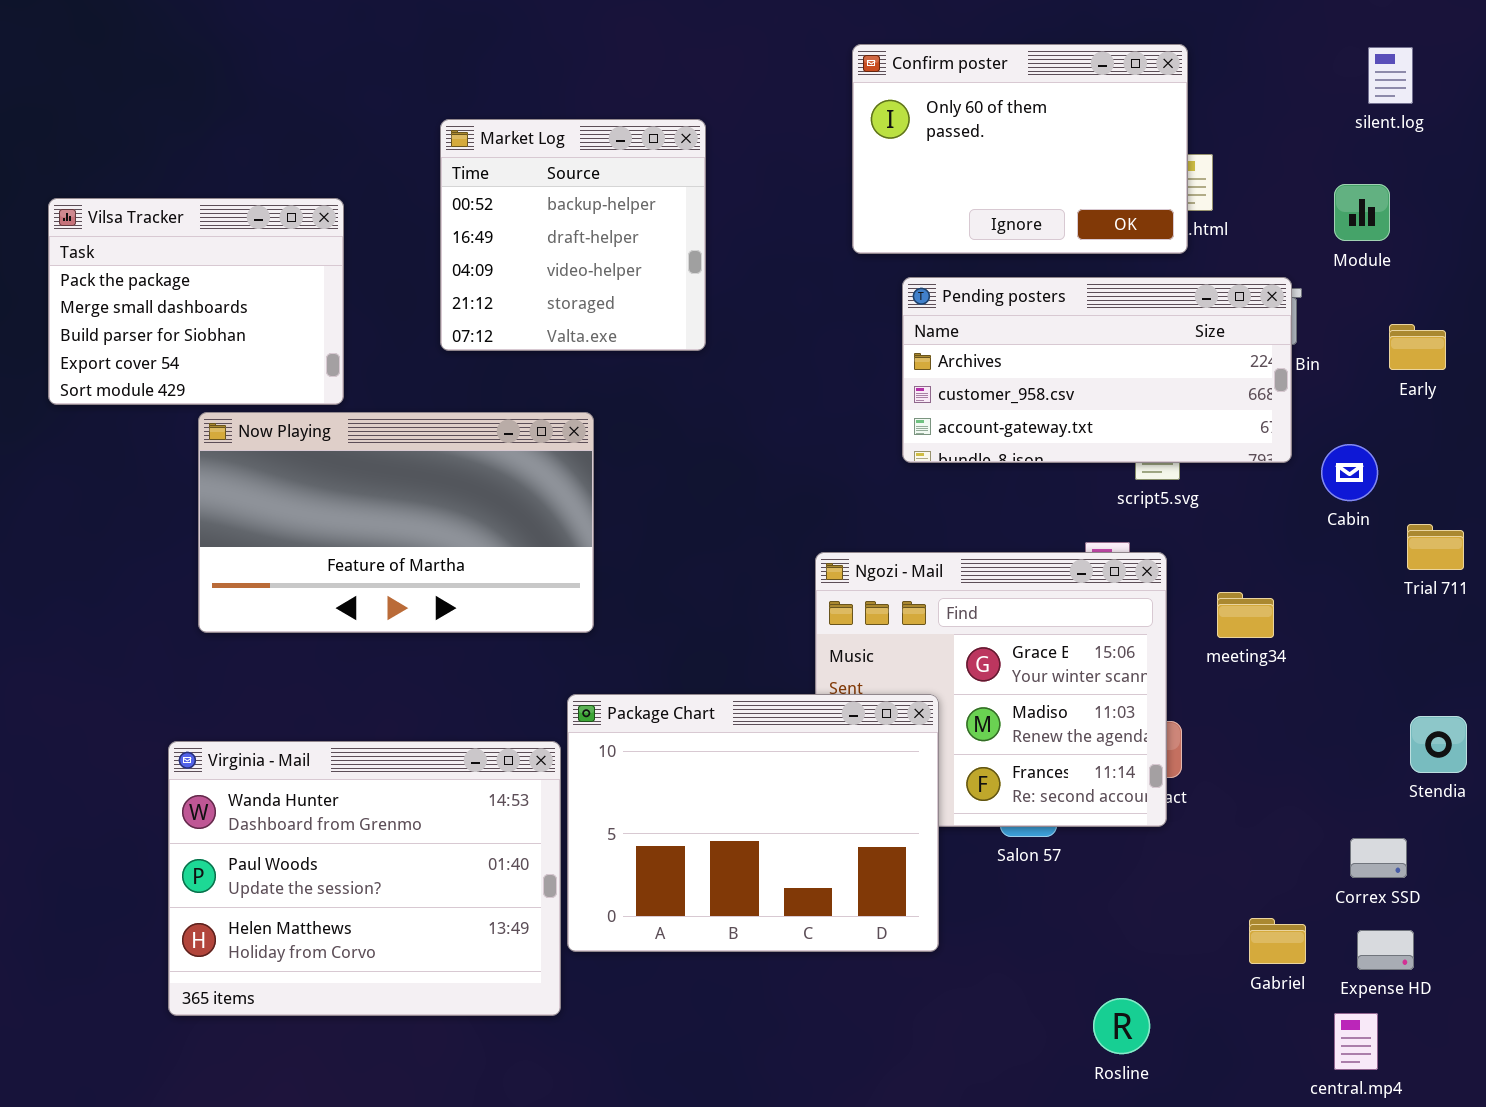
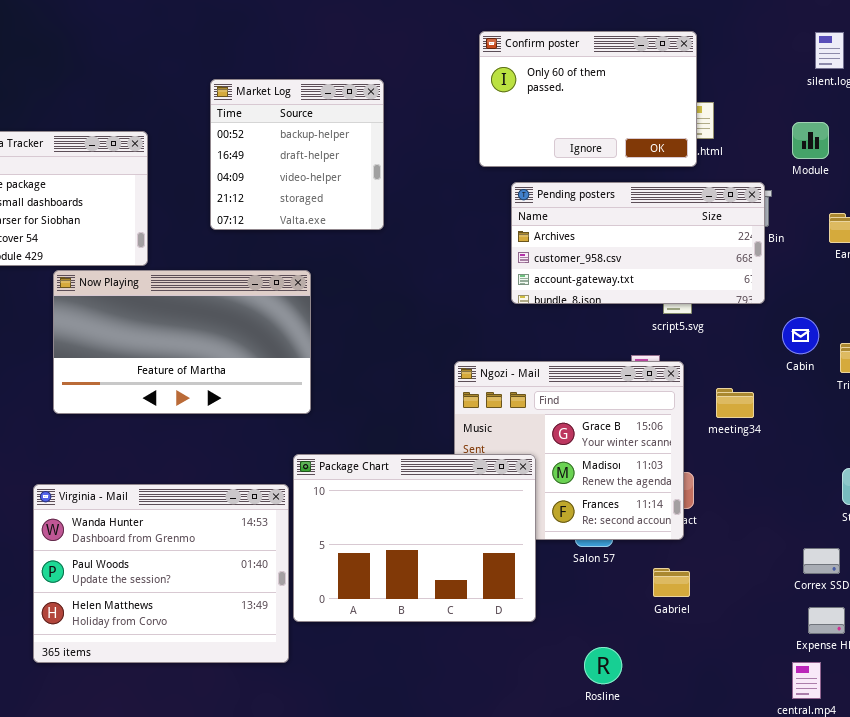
Cabin: [1321,444,1378,501] -> [782,317,819,354], moved
Gabriel: [1249,918,1306,964] -> [653,568,690,597], moved
Rosline: [1093,998,1150,1054] -> [584,647,622,684], moved

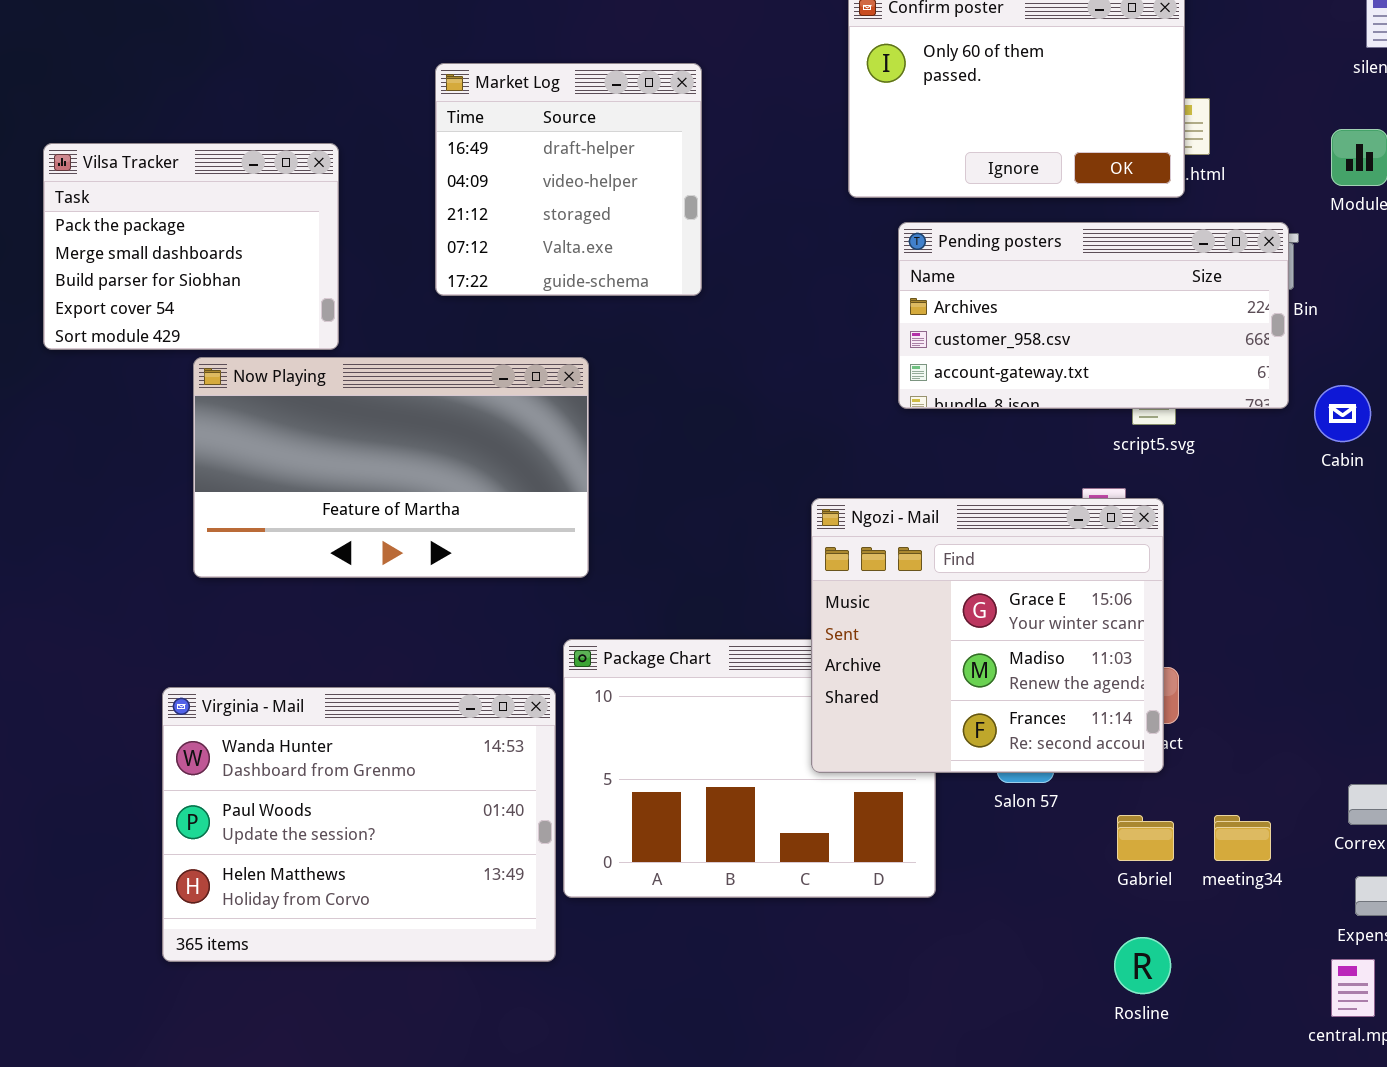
Market Log: [210,79,384,230] -> [435,63,702,296], scrolled down 1 row
Cabin: [782,317,819,354] -> [1314,385,1371,442], moved
Ngozi - Mail: [454,361,684,540] -> [811,498,1164,773], raised
meeting34: [716,388,754,418] -> [1214,815,1271,861], moved
Rosline: [584,647,622,684] -> [1114,937,1171,994], moved

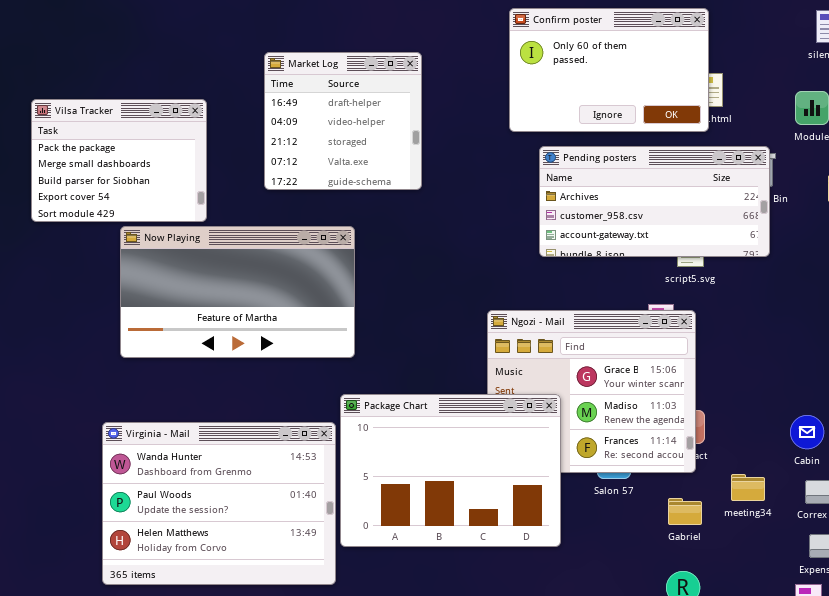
Cabin: [1314,385,1371,442] -> [790,415,824,449], moved
Package Chart: [563,639,936,898] -> [340,394,561,547], raised
meeting34: [1214,815,1271,861] -> [731,474,765,501], moved

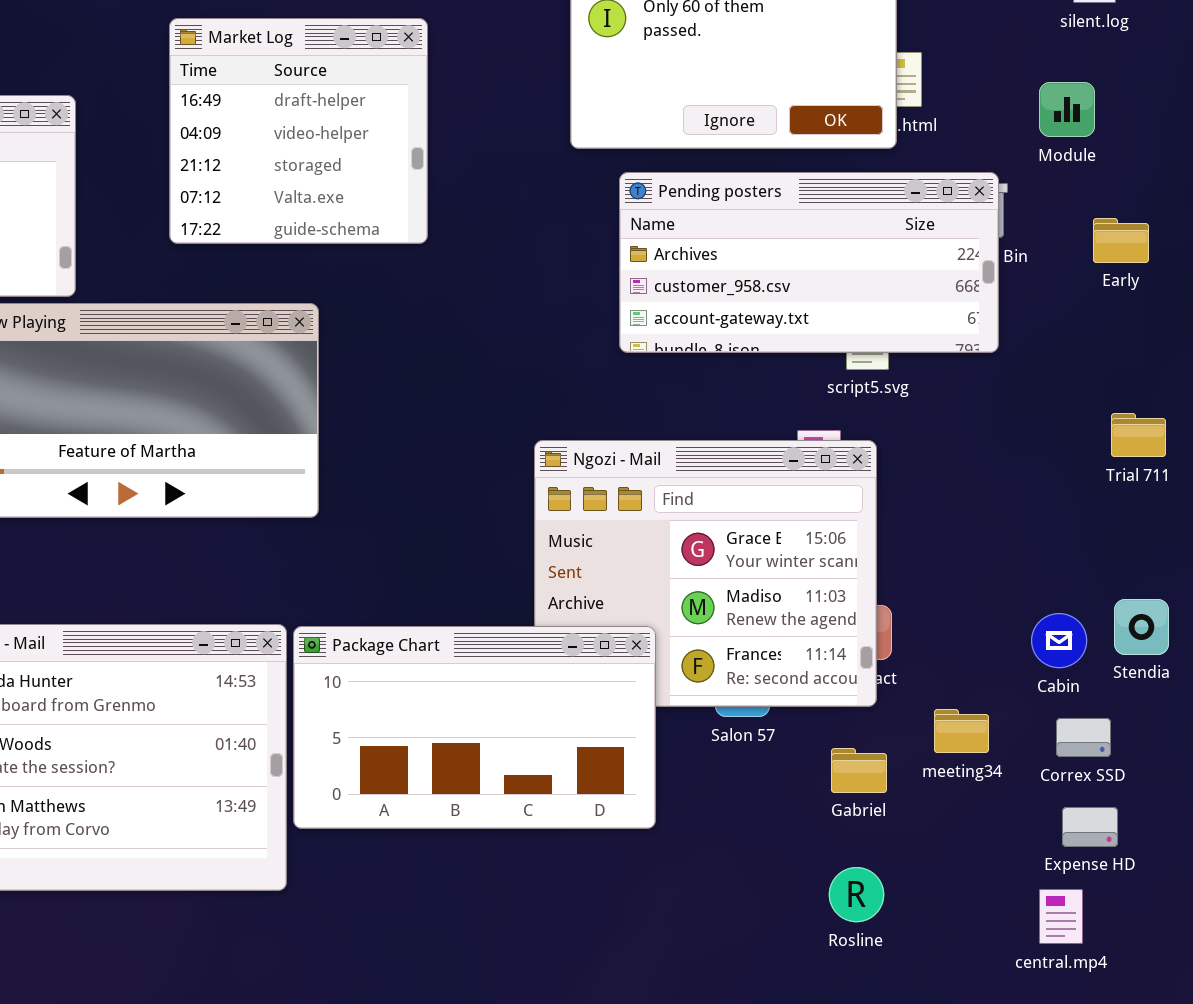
Package Chart: [340,394,561,547] -> [293,626,656,829], resized

